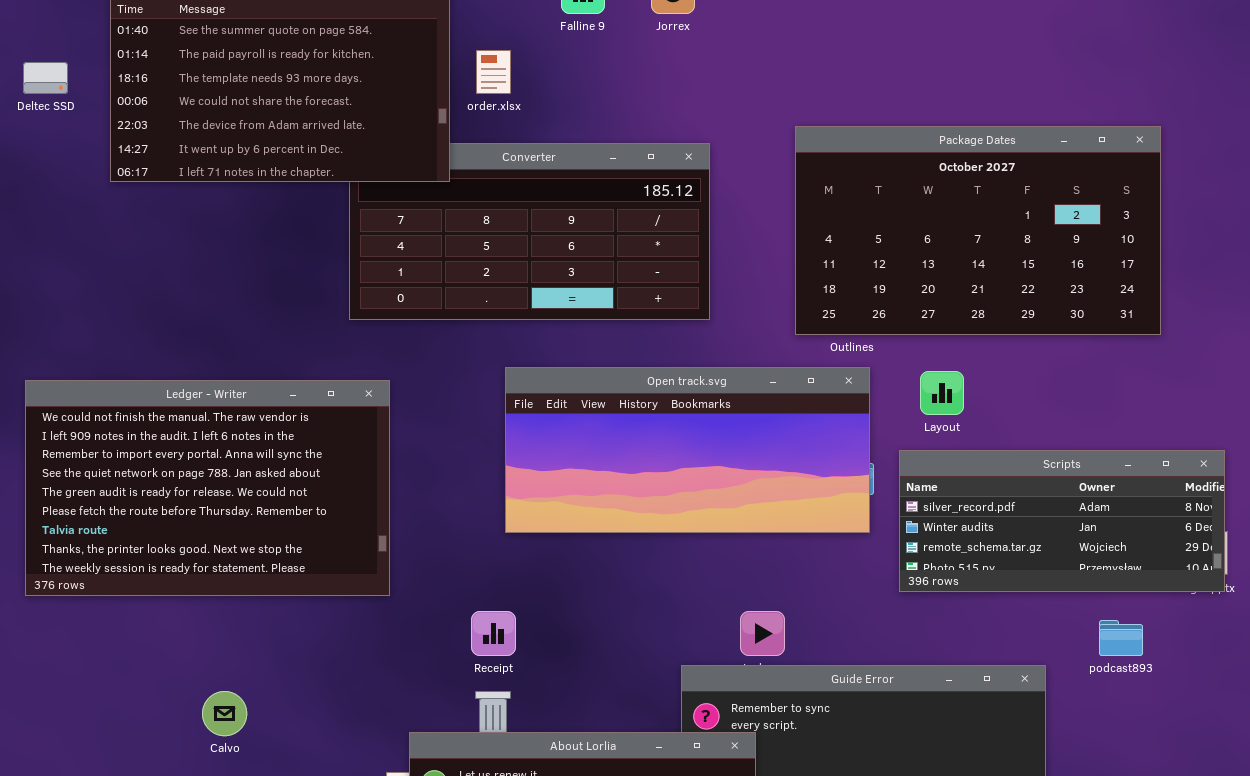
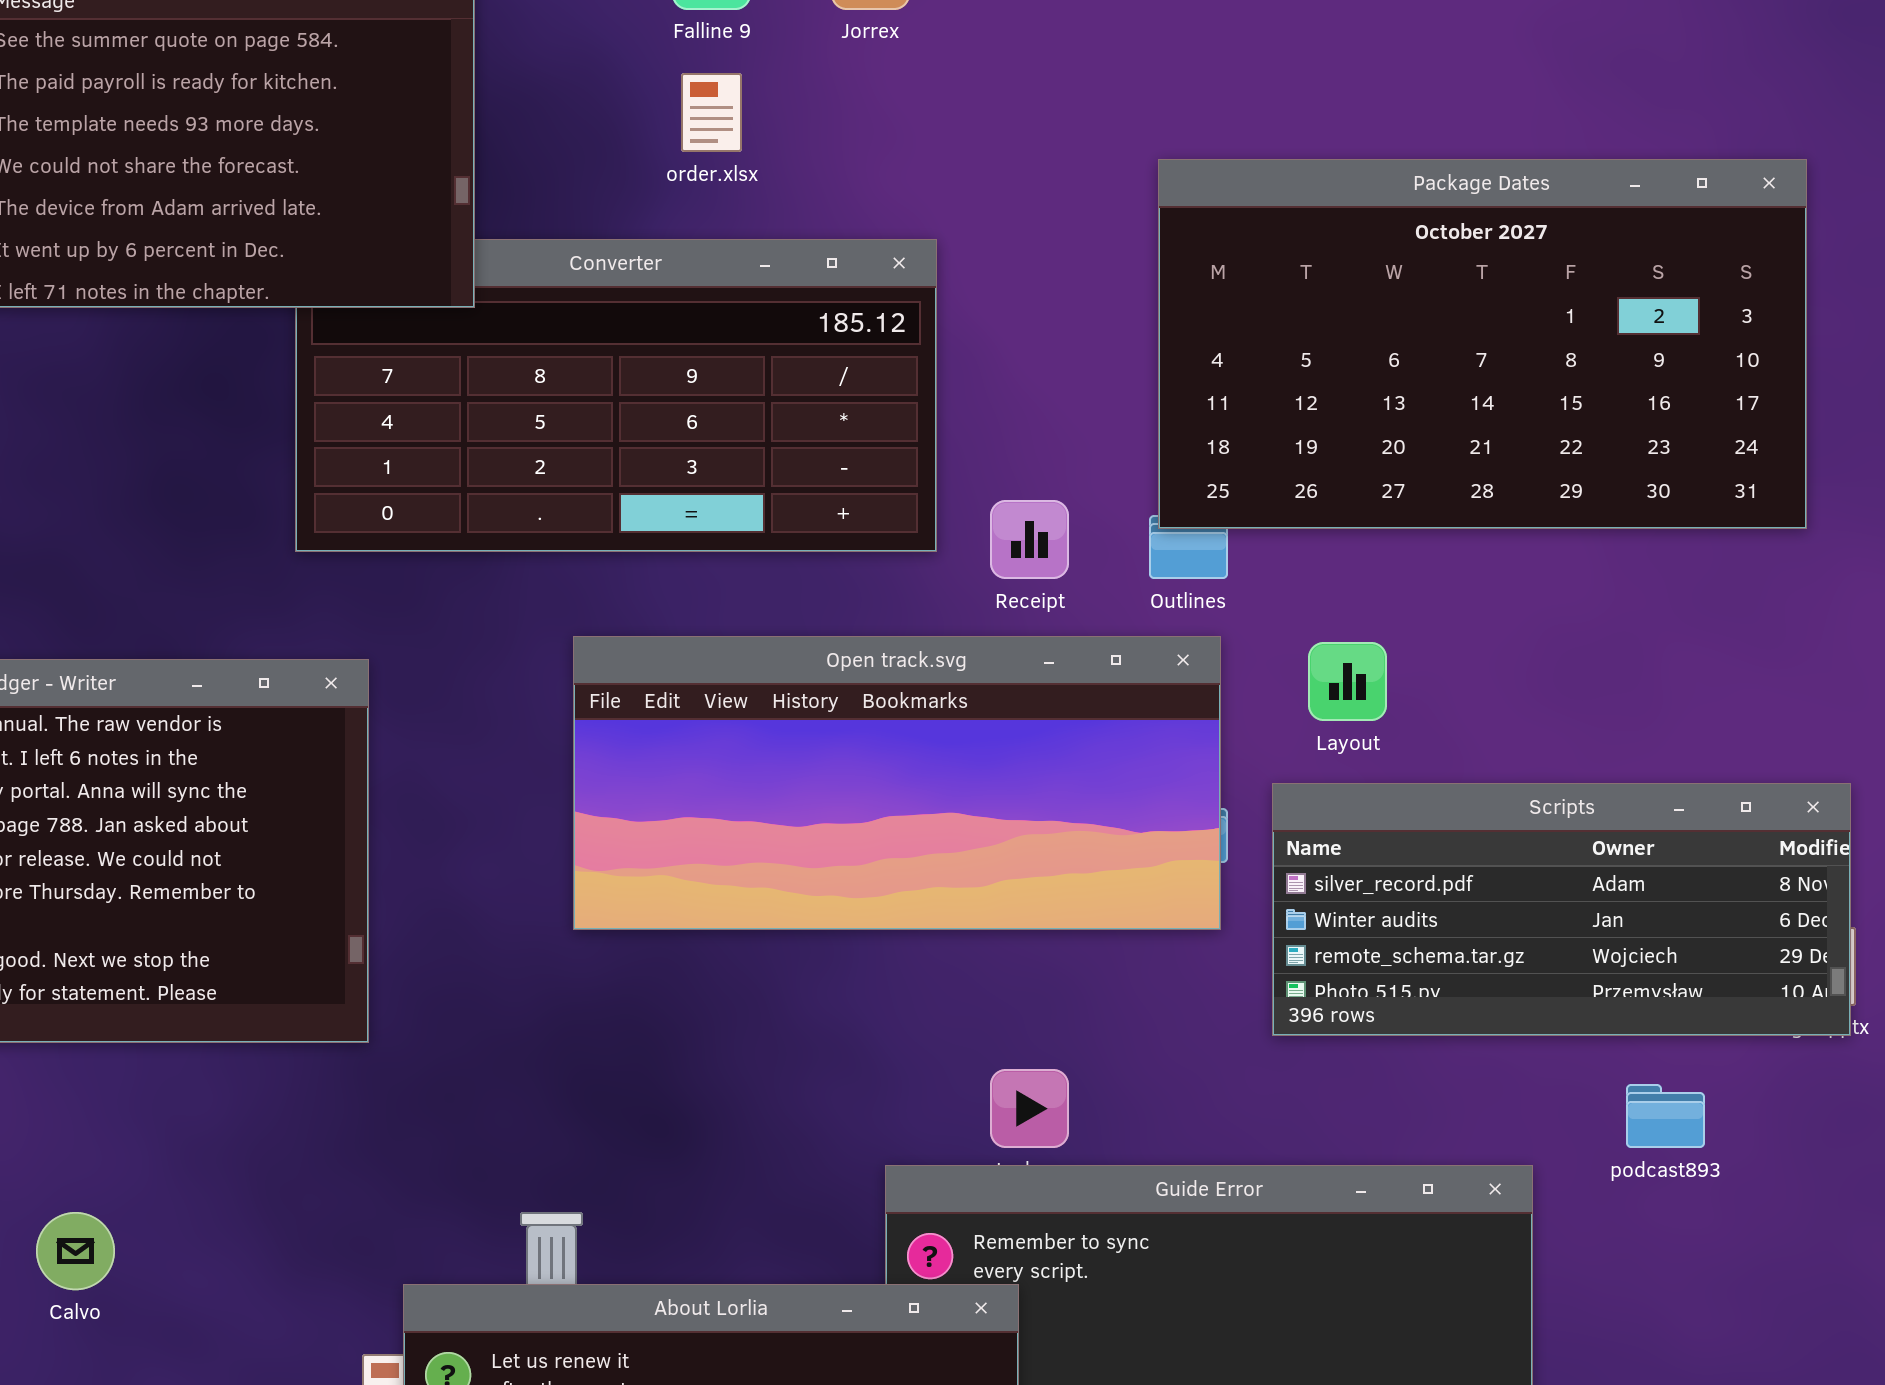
order.xlsx: [476,50,511,94] -> [681,73,742,152], moved
Package Dates: [795,126,1161,335] -> [1158,159,1807,529], moved
Receipt: [471,611,516,656] -> [990,500,1069,579], moved

